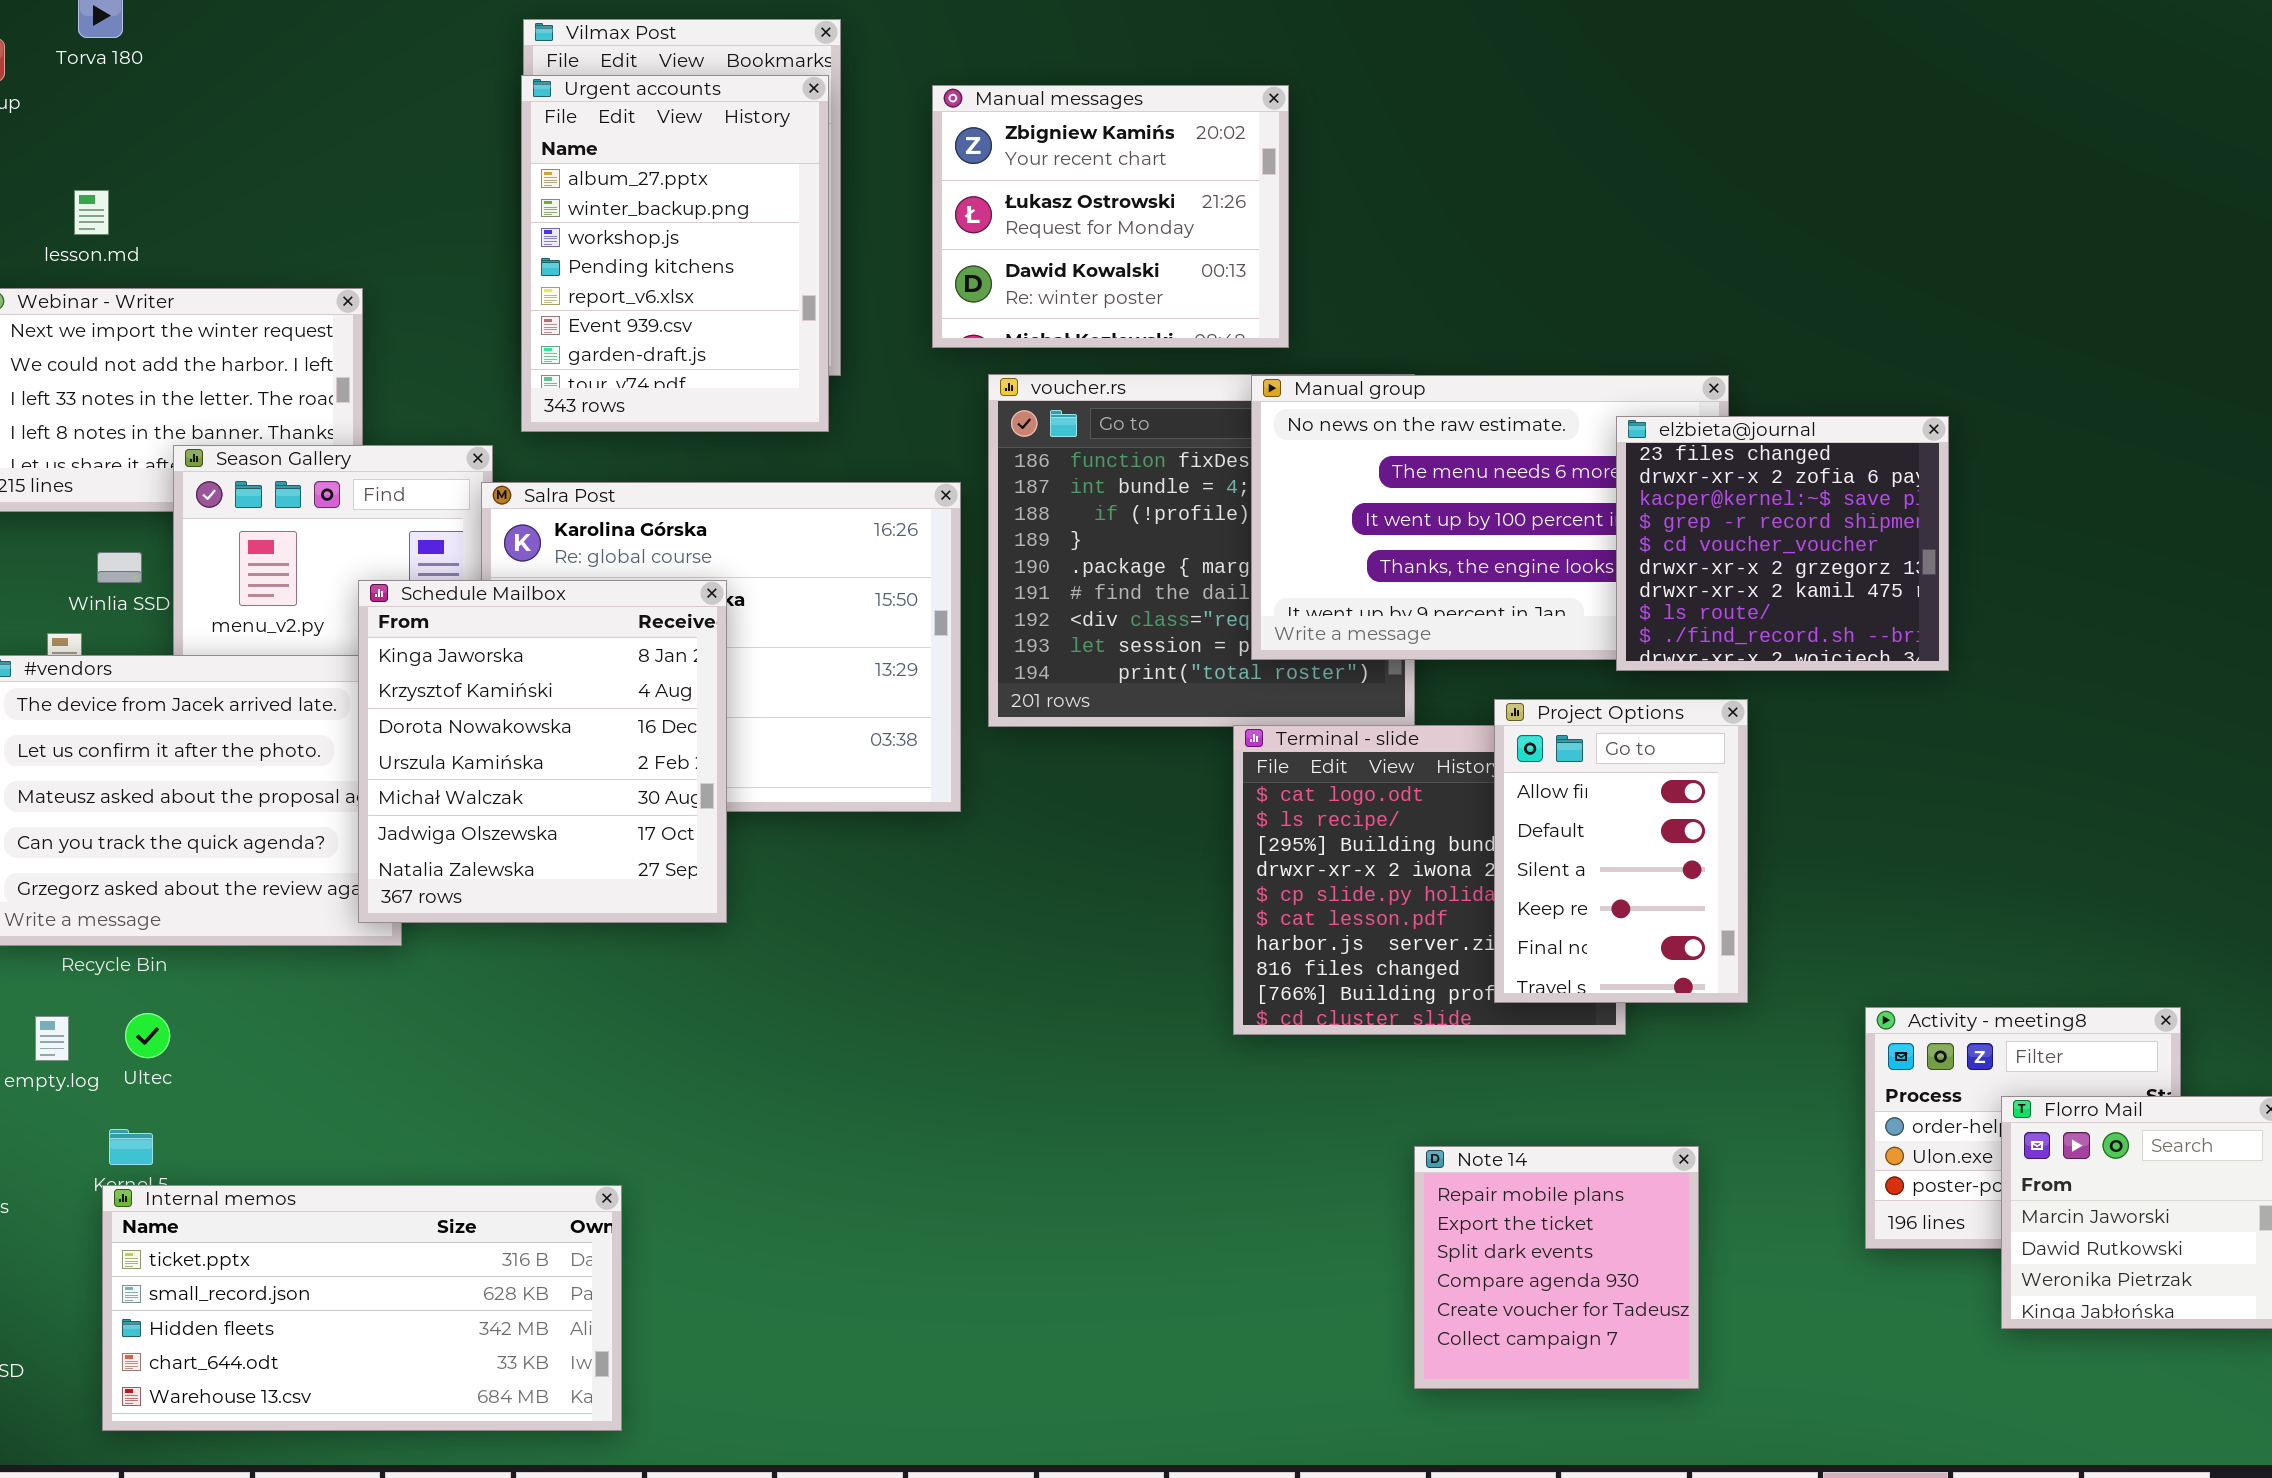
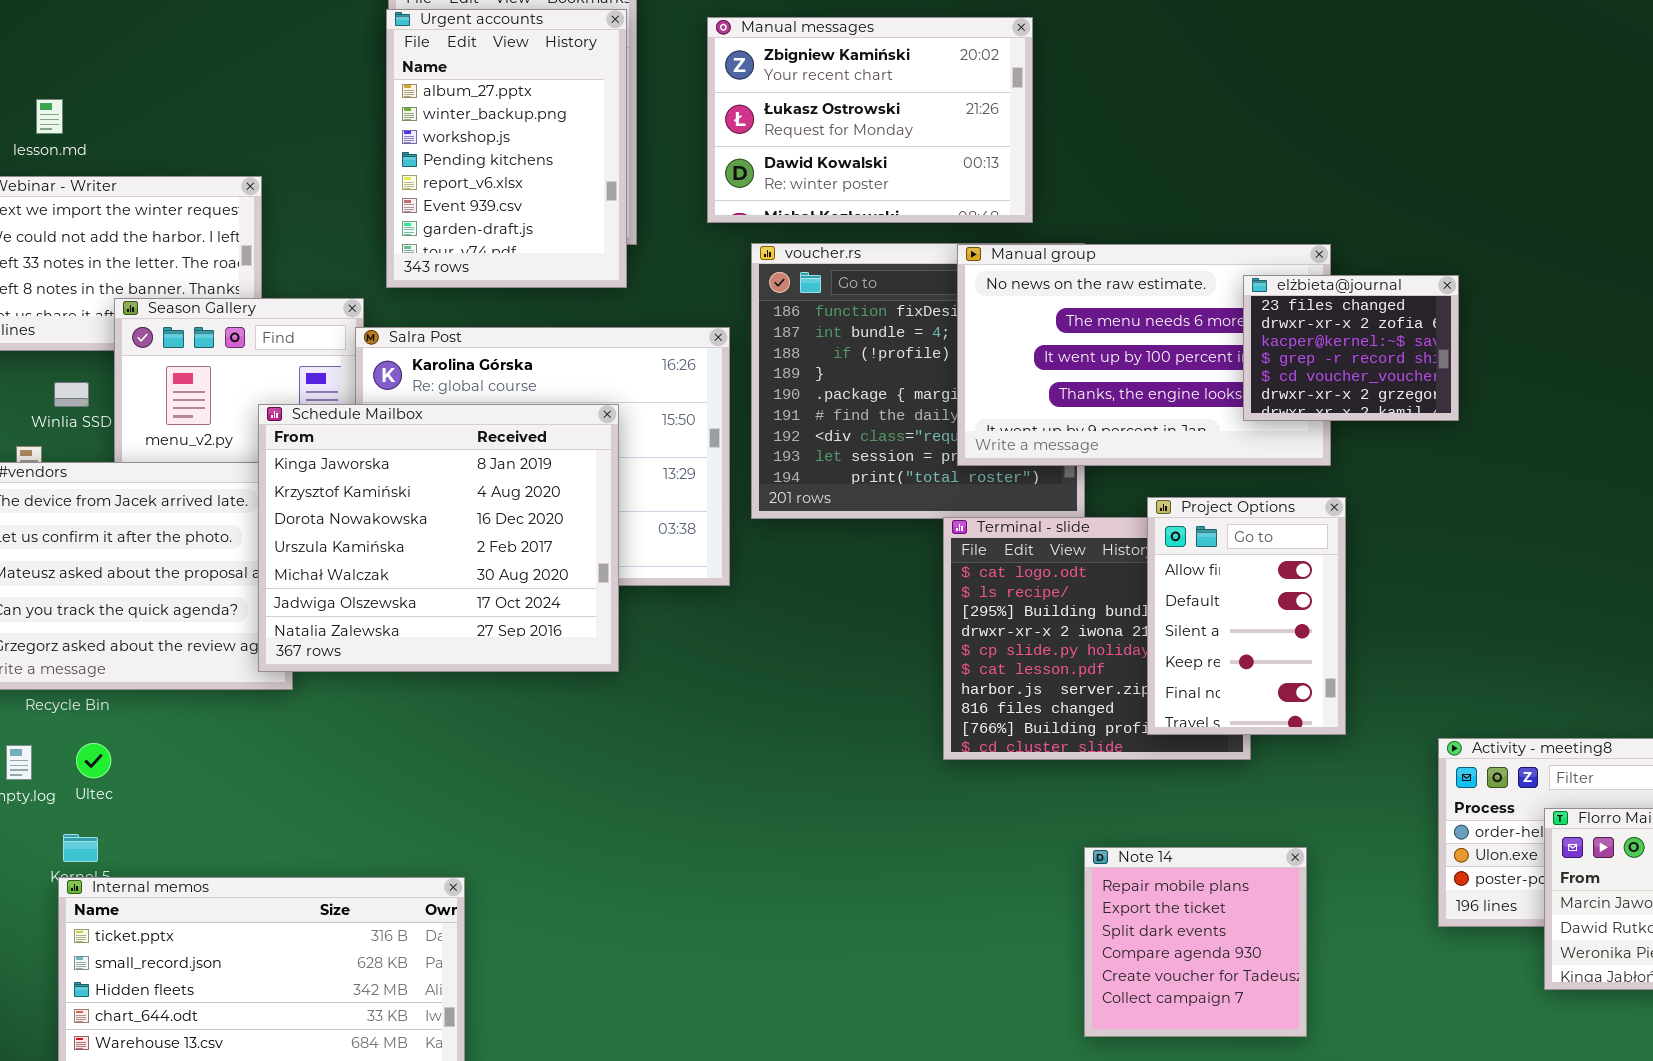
Manual messages: [932,85,1289,348] -> [707,17,1033,223], resized
elżbieta@journal: [1616,416,1949,671] -> [1243,275,1459,421], resized
Schedule Mailbox: [358,580,727,923] -> [258,404,619,672], resized

